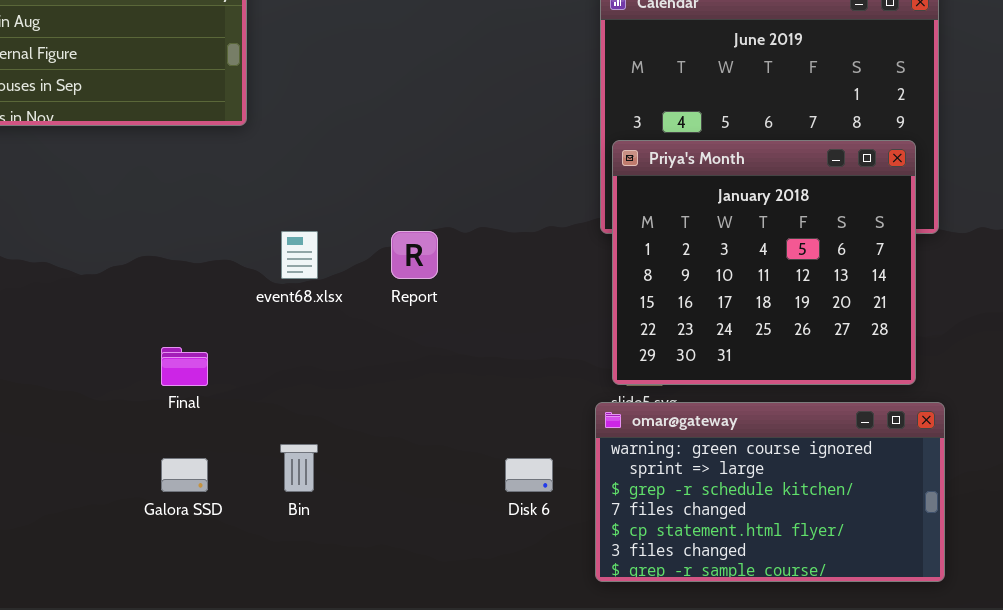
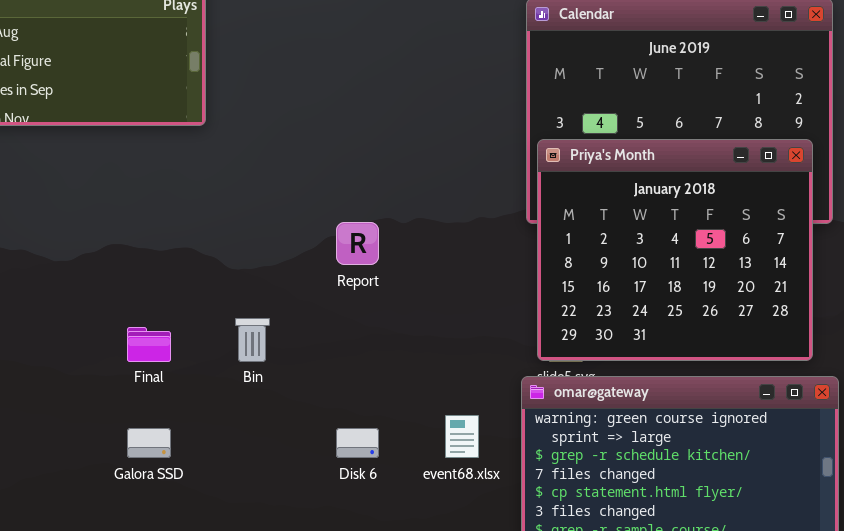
event68.xlsx: [281,231,318,279] -> [445,415,479,458], moved
Bin: [280,444,318,492] -> [235,318,270,362], moved
Disk 6: [505,458,553,492] -> [336,428,379,458], moved

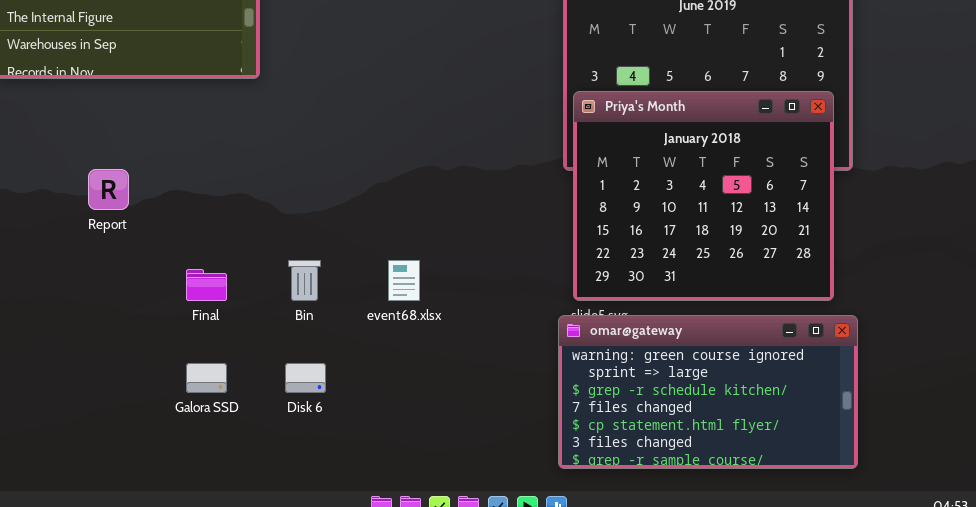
Report: [336,222,379,265] -> [88,169,129,210], moved
event68.xlsx: [445,415,479,458] -> [388,260,420,301], moved
Disk 6: [336,428,379,458] -> [285,363,326,393], moved

